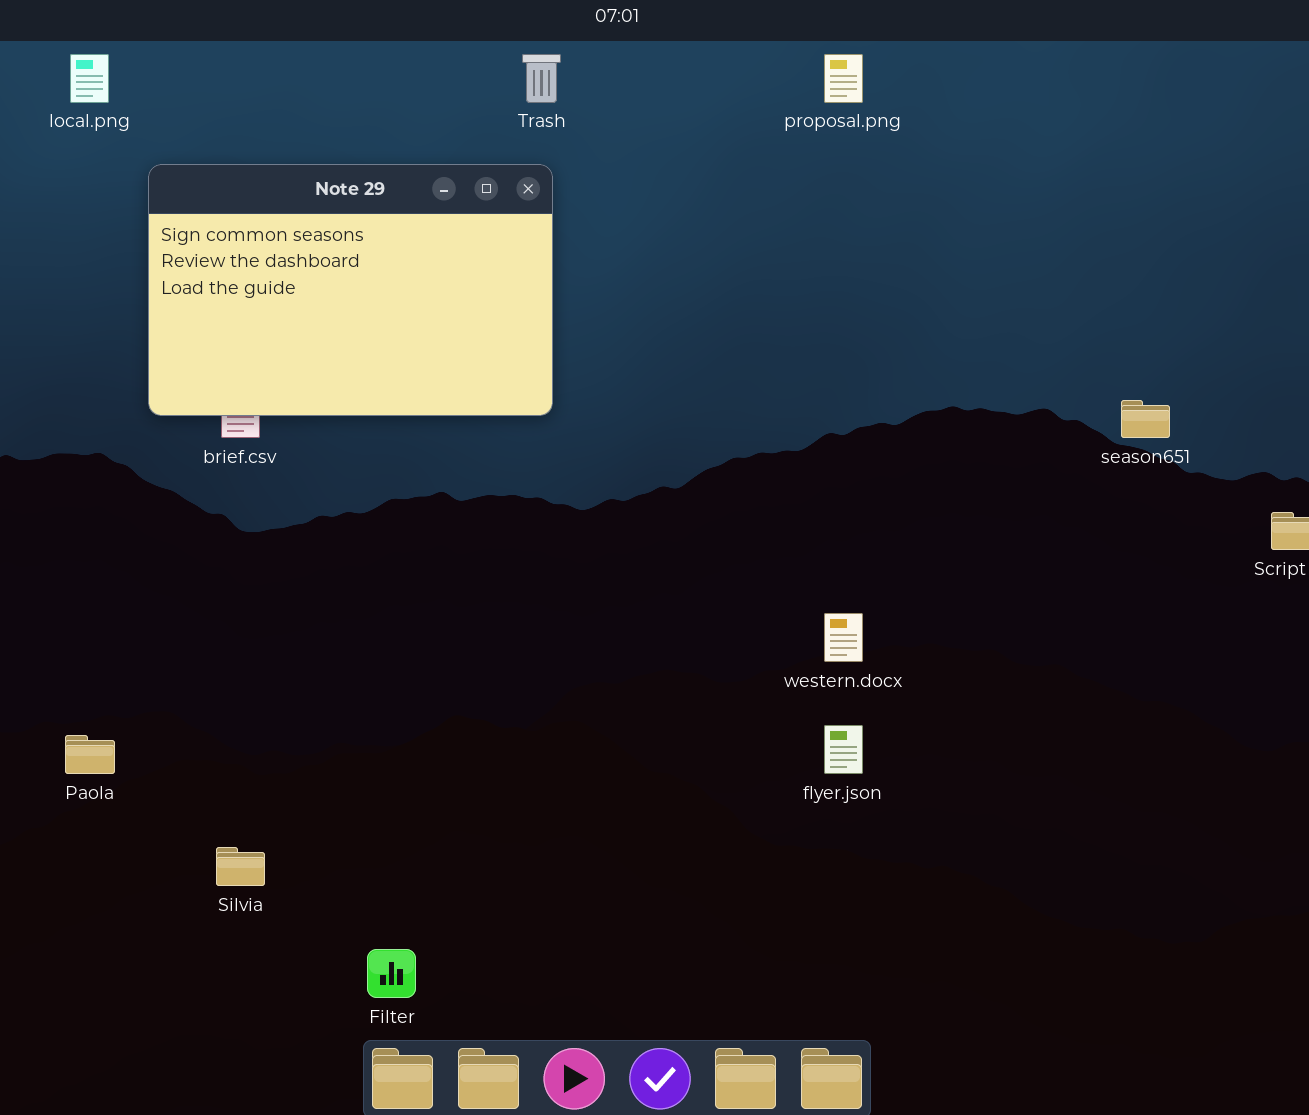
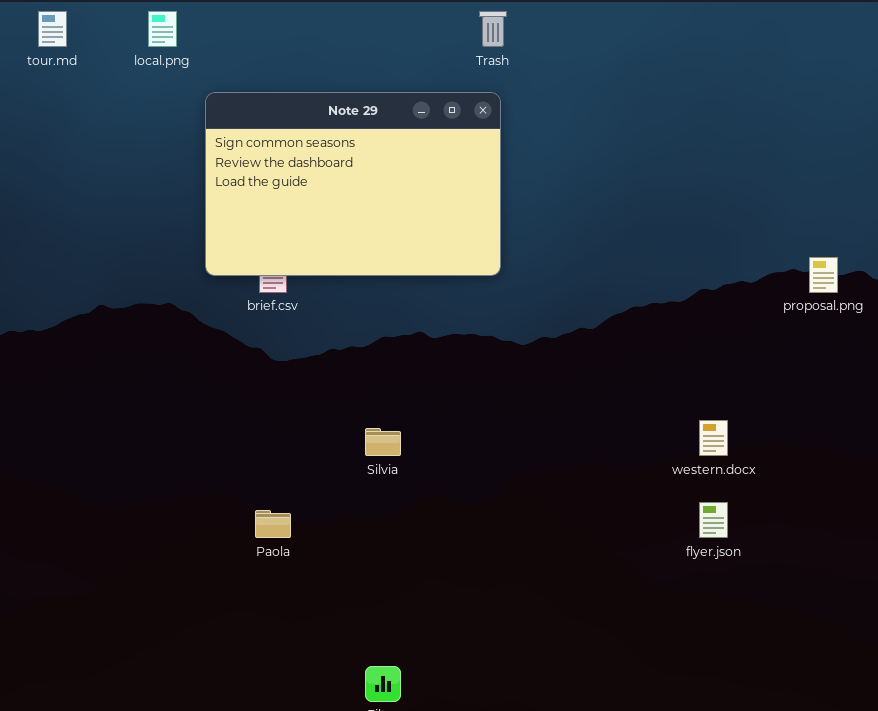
proposal.png: [824,54,863,103] -> [809,257,838,293], moved
Paola: [65,735,115,774] -> [255,510,291,538], moved
Silvia: [216,847,265,886] -> [365,428,401,456], moved

